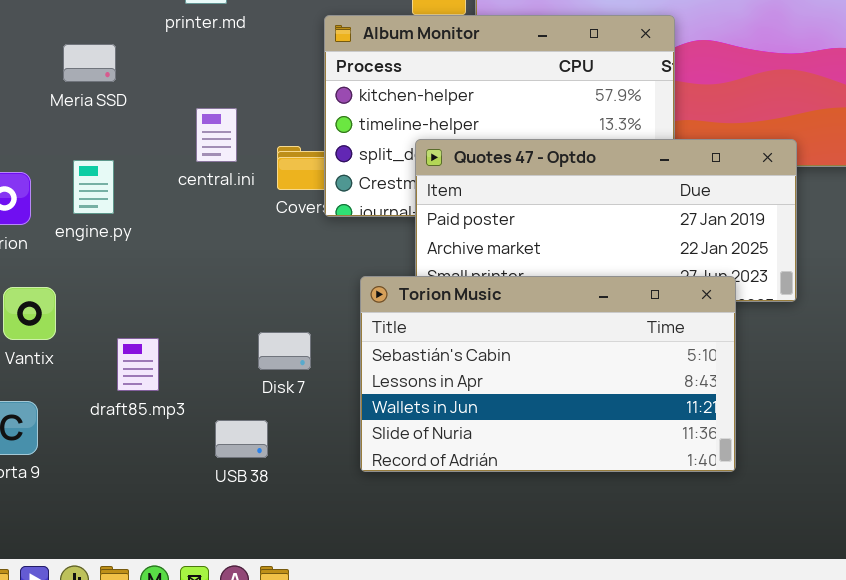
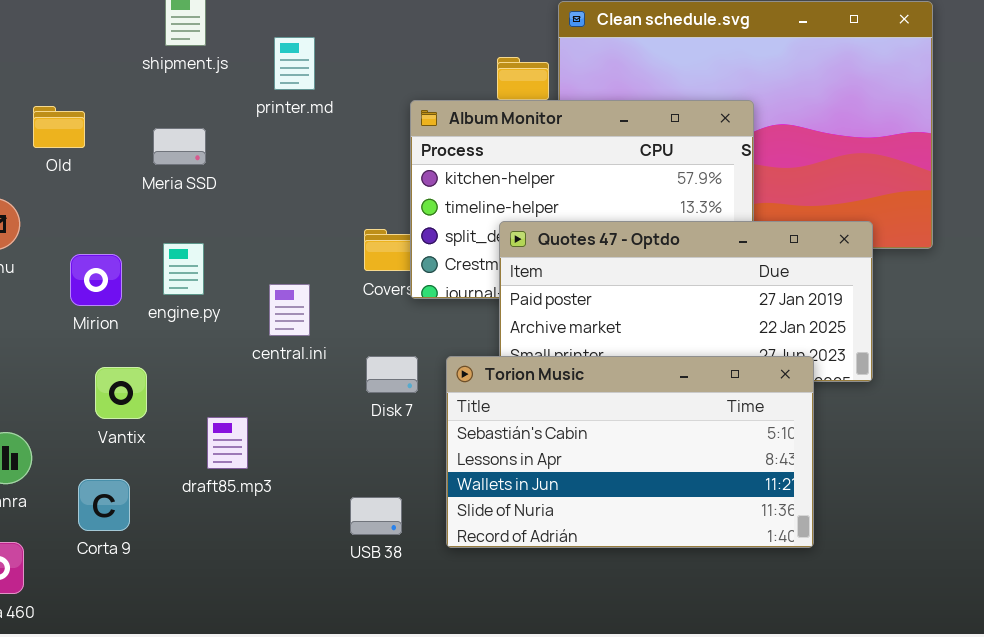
central.ini: [196,108,237,162] -> [269,284,310,336], moved
Disk 7: [258,332,311,370] -> [366,356,418,393], moved
USB 38: [215,420,268,458] -> [350,497,402,535], moved

